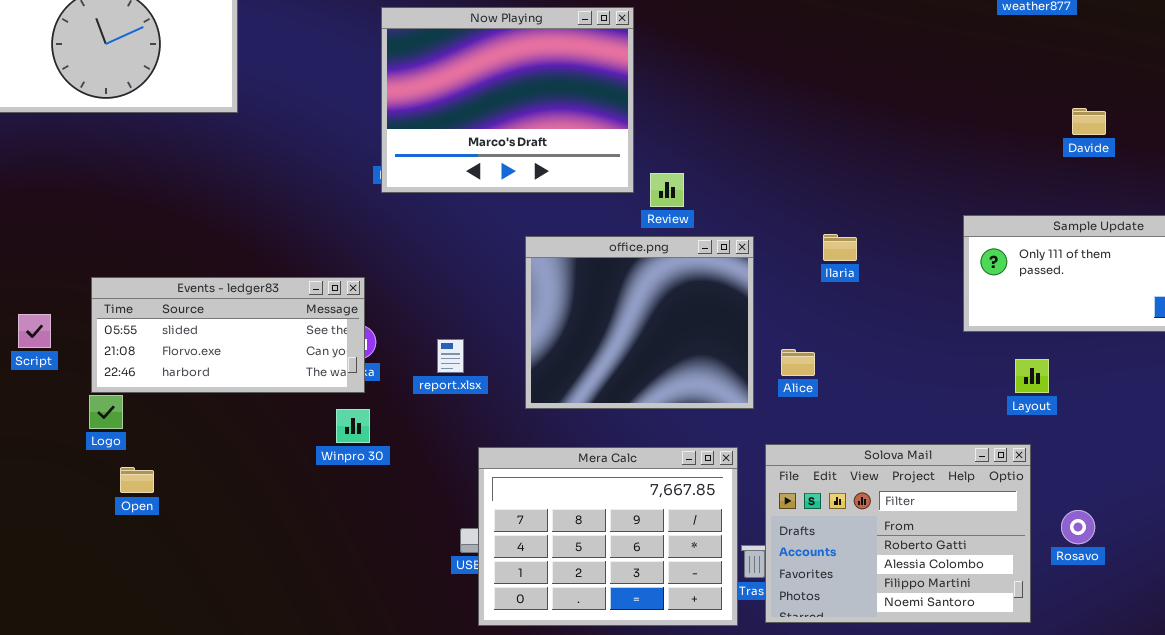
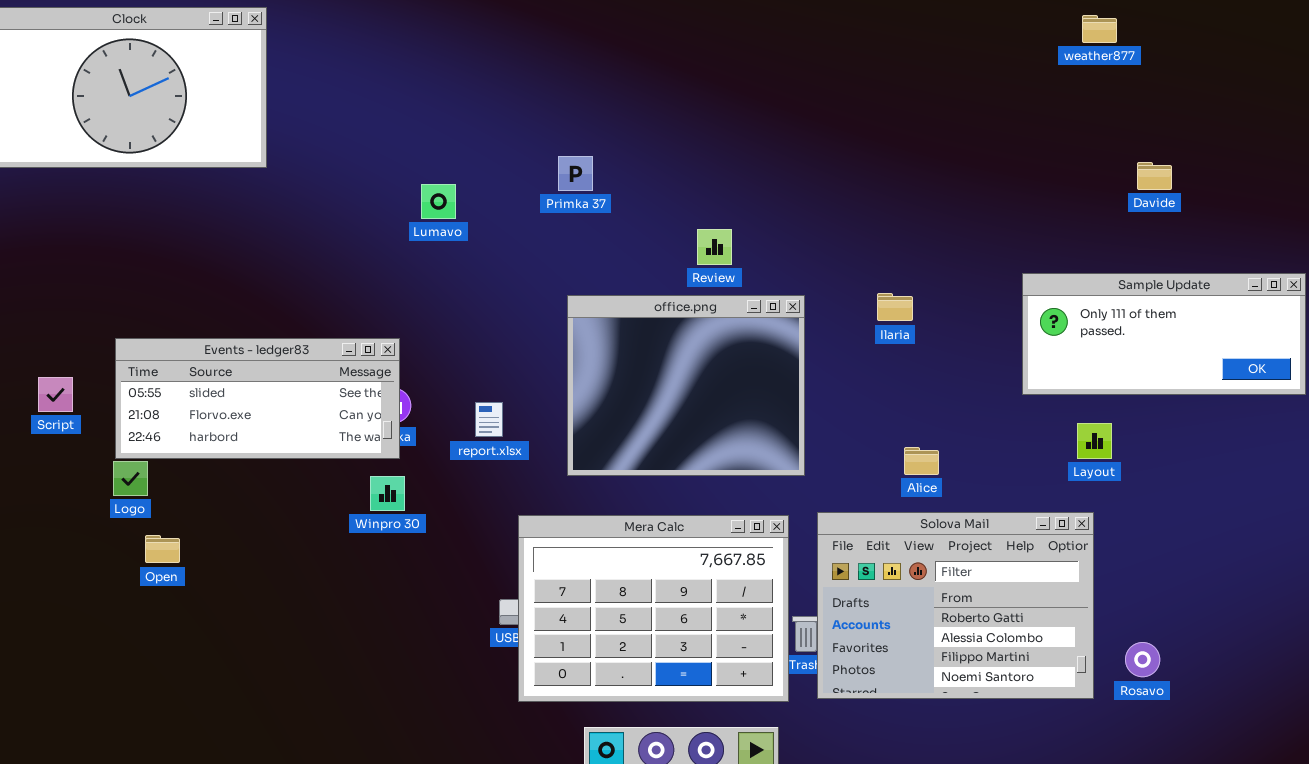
Now Playing: [381,7,634,193] -> none, closed
Alice: [781,349,815,376] -> [904,447,939,475], moved
Rosavo: [1061,510,1095,544] -> [1125,642,1160,677], moved

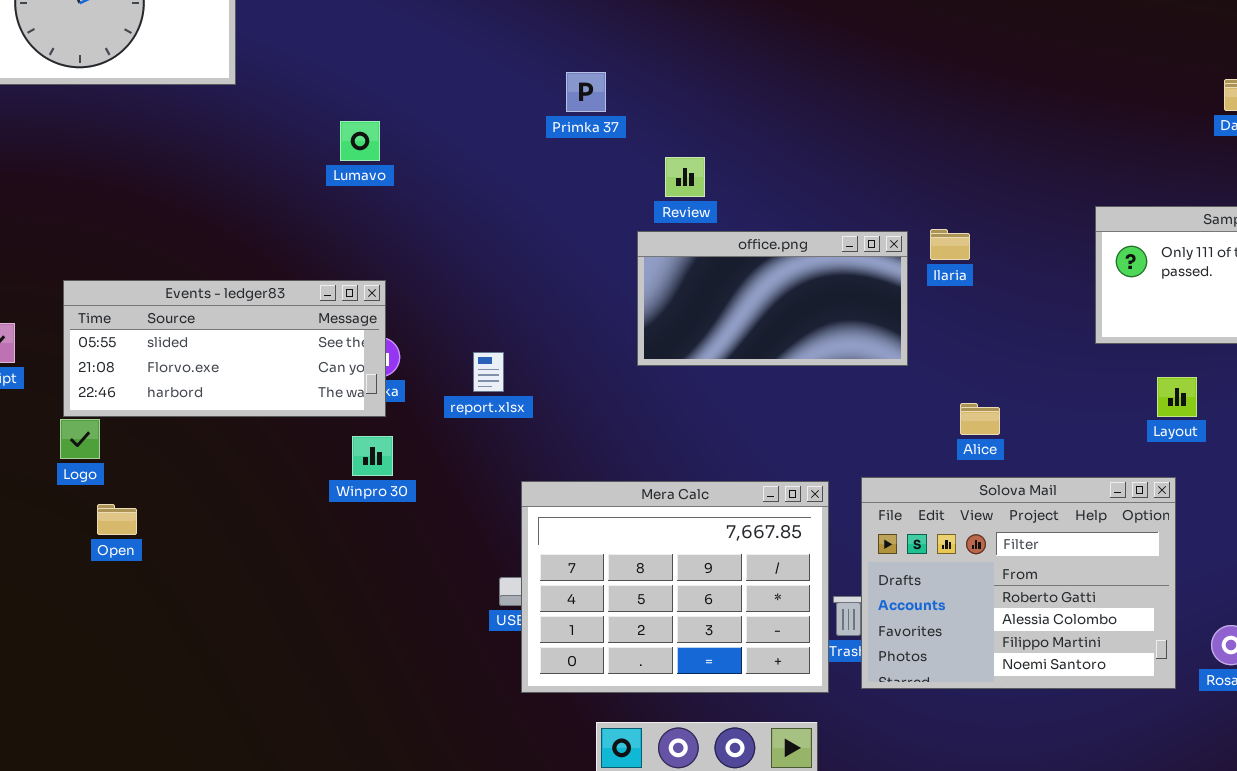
Lumavo: [421,184,456,219] -> [340,121,380,161], moved
Review: [697,229,732,265] -> [665,157,705,197], moved
office.png: [567,295,805,476] -> [637,231,908,366], moved, resized

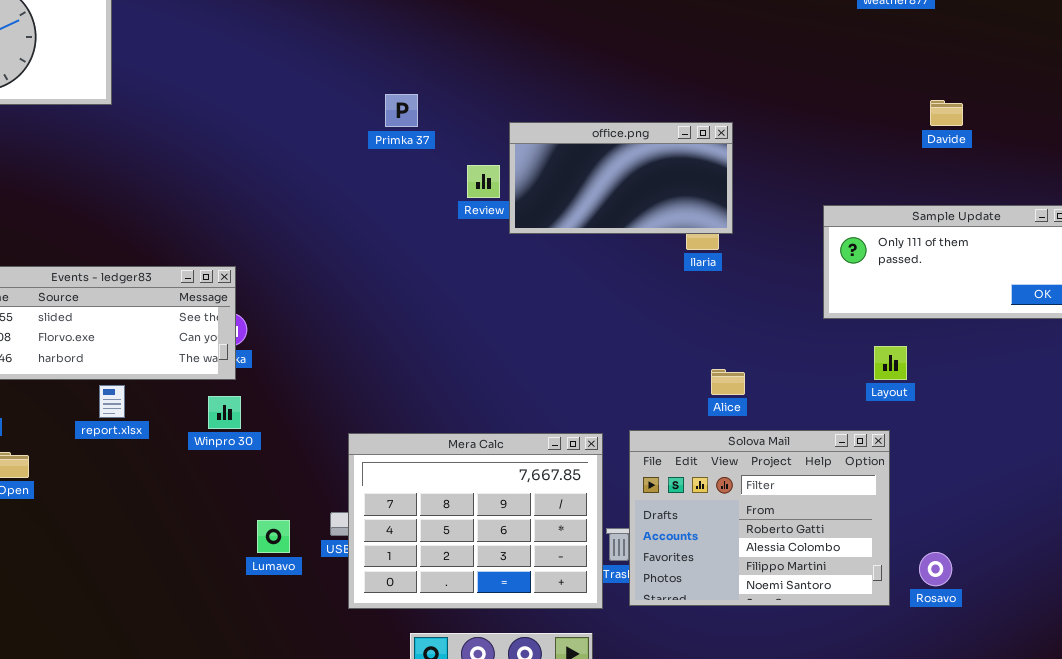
Lumavo: [340,121,380,161] -> [257,520,290,553], moved
office.png: [637,231,908,366] -> [509,122,733,234], moved
report.xlsx: [473,352,504,392] -> [99,385,125,418], moved

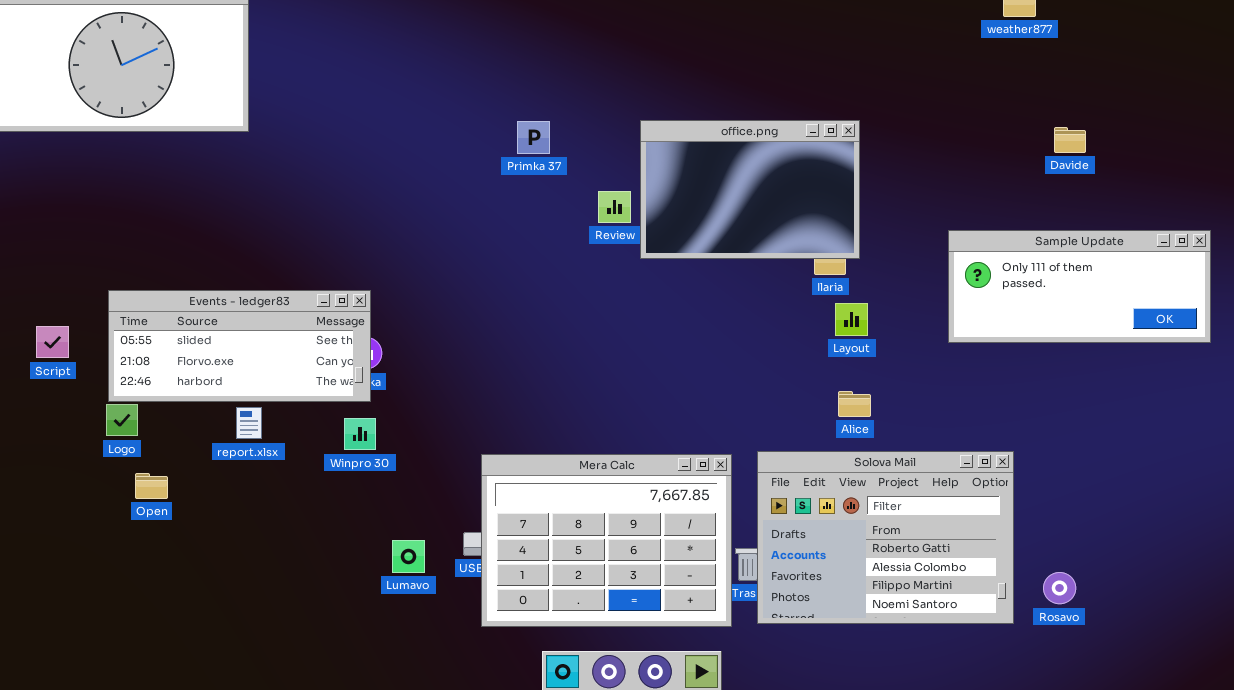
office.png: [509,122,733,234] -> [640,120,860,259], resized
Layout: [874,346,907,380] -> [835,303,868,336], moved

